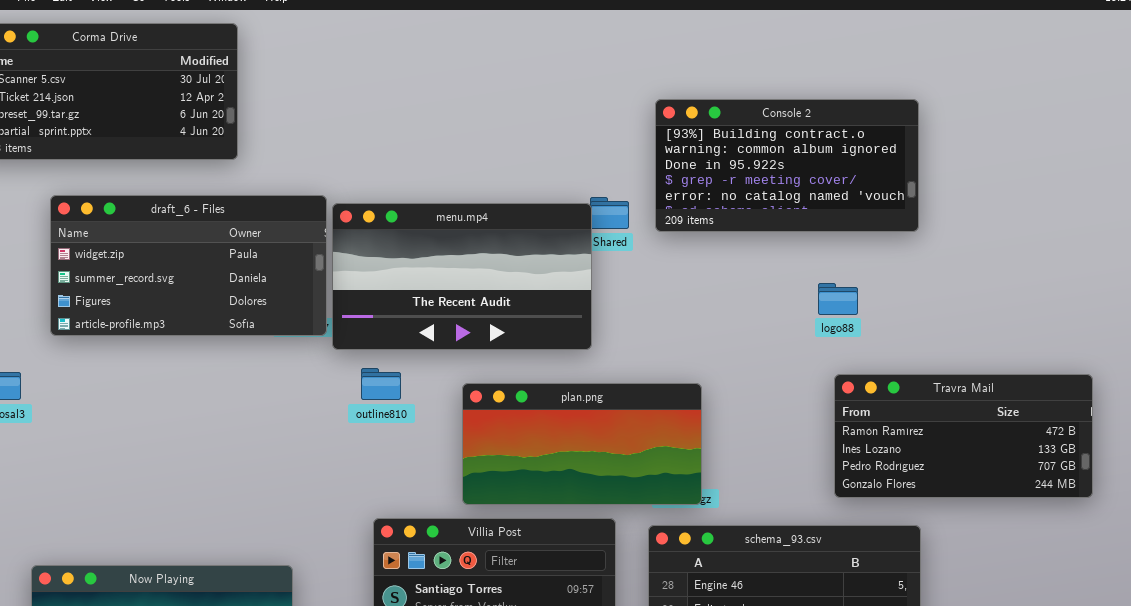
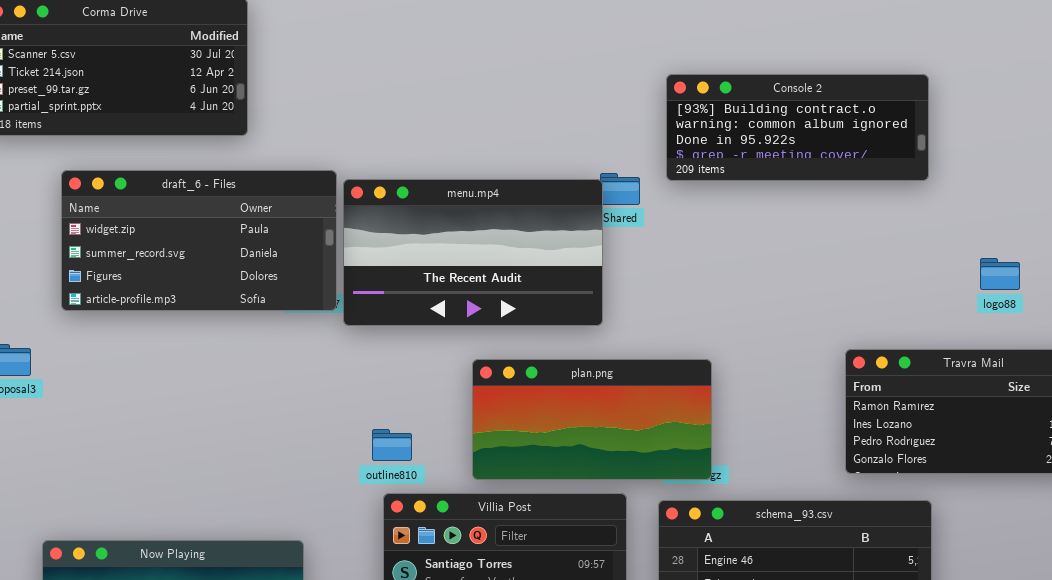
Console 2: [655,99,919,232] -> [666,74,929,181], resized
logo88: [818,283,858,315] -> [980,258,1020,290], moved
outline810: [361,368,401,400] -> [372,429,412,461], moved

